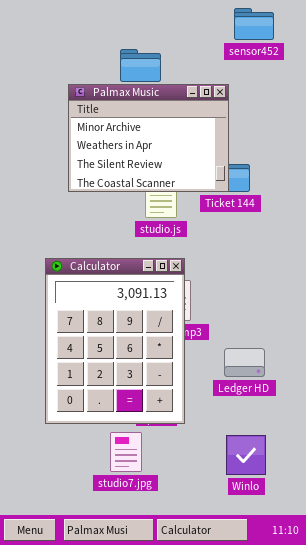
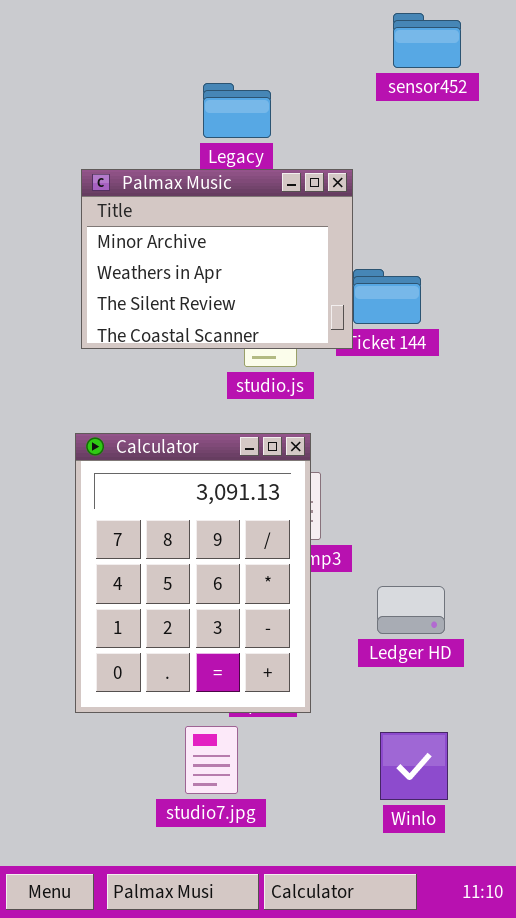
Palmax Music: [68,84,229,192] -> [81,169,353,349], moved

